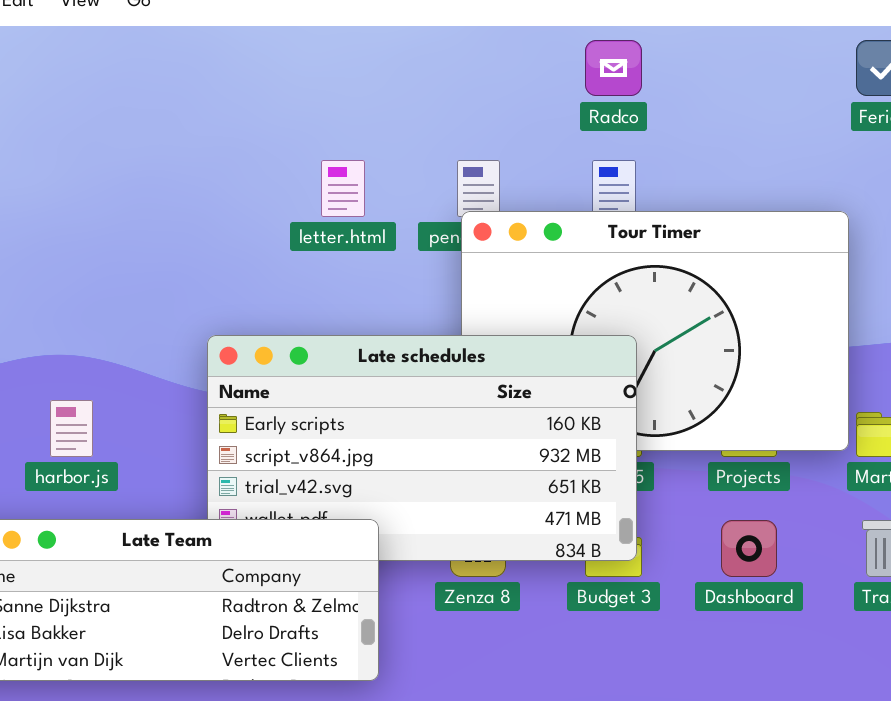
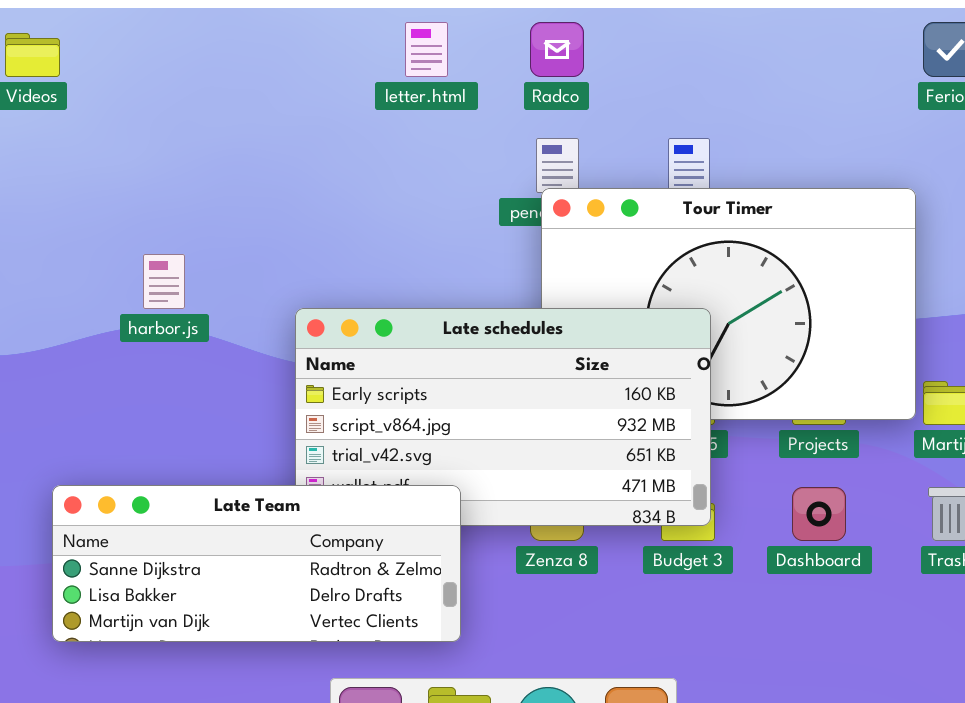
Radco: [585,40,642,96] -> [530,22,584,77], moved
letter.html: [321,160,365,217] -> [405,22,448,77], moved
harbor.js: [50,400,93,457] -> [143,254,185,309], moved

